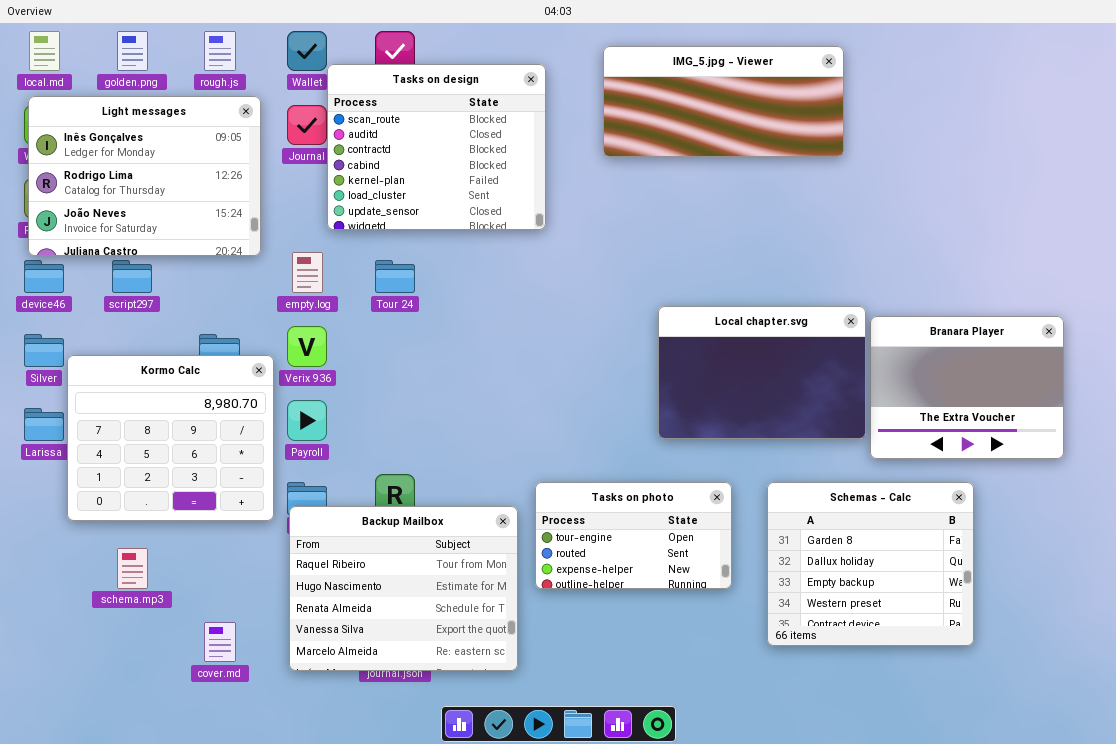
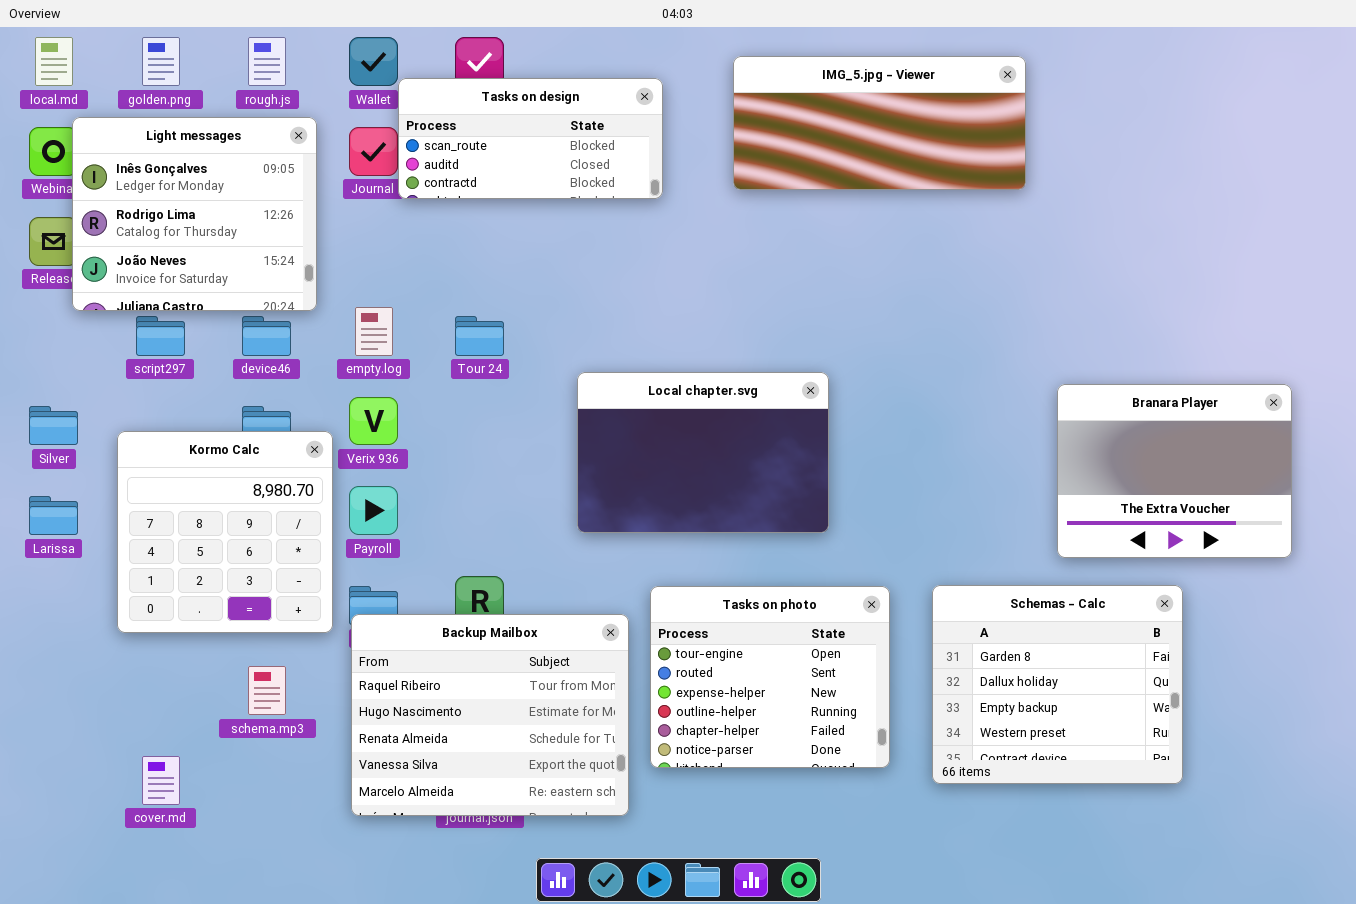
Tasks on design: [327,64,546,230] -> [398,78,663,199], resized
Light messages: [28,96,261,256] -> [72,117,317,311], resized
device46: [24,260,64,293] -> [242,316,291,356], moved
Local chapter.svg: [658,306,866,439] -> [577,372,829,533], moved
Kormo Calc: [67,355,274,521] -> [117,431,333,633], resized
Tasks on photo: [535,482,732,589] -> [650,586,890,768], resized
schema.mp3: [117,548,148,589] -> [248,666,286,715], moved
cover.md: [204,622,236,662] -> [142,756,180,805], moved

